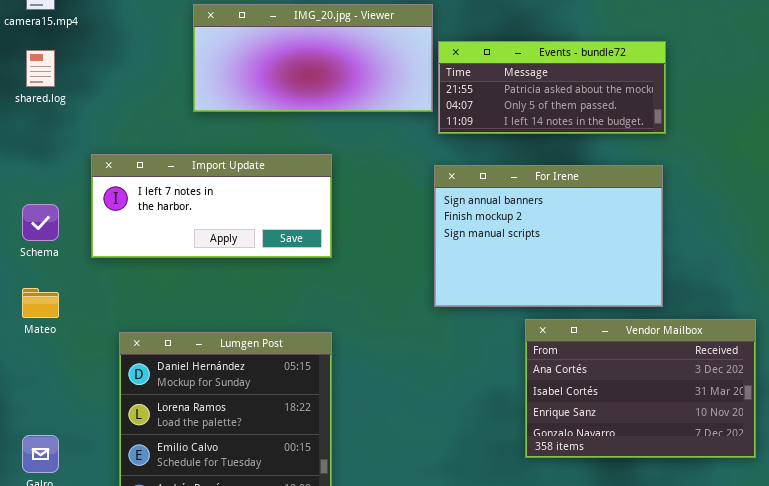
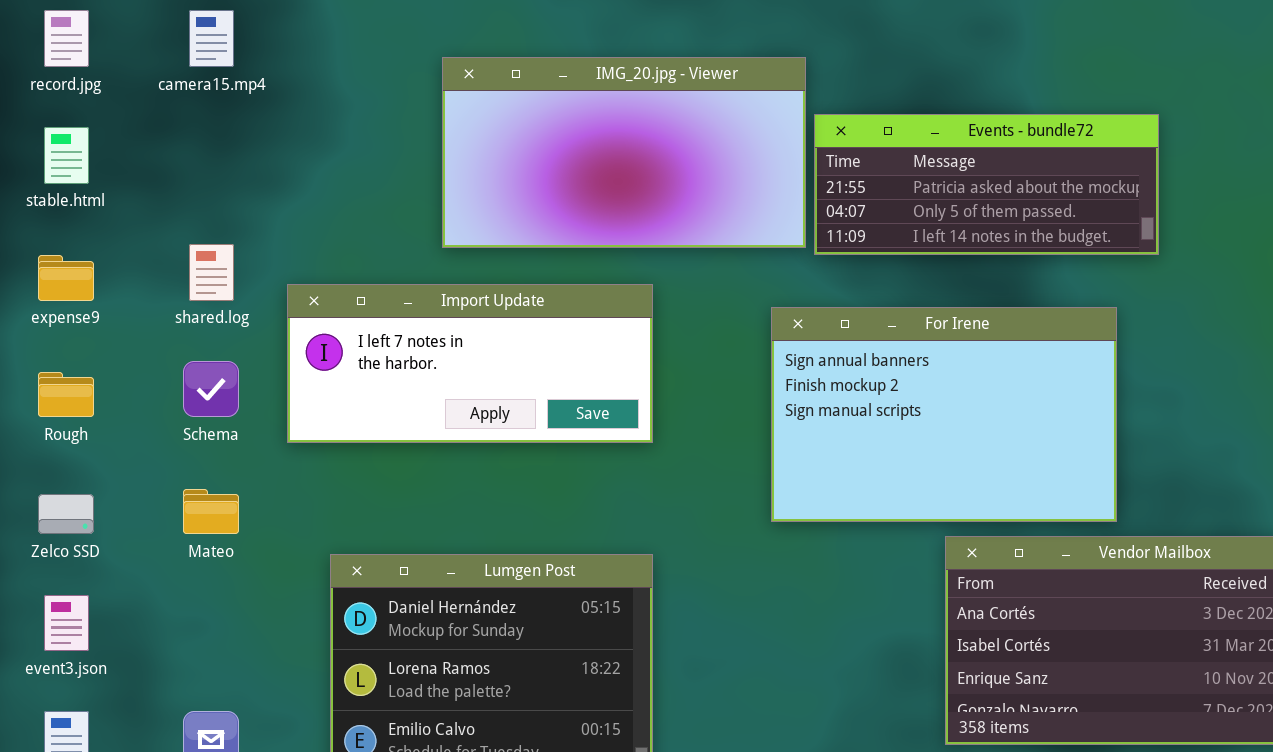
IMG_20.jpg - Viewer: [193,4,433,112] -> [442,57,806,248], resized
shared.log: [26,50,55,87] -> [189,244,234,301], moved
For Irene: [434,165,663,307] -> [771,307,1117,522], moved

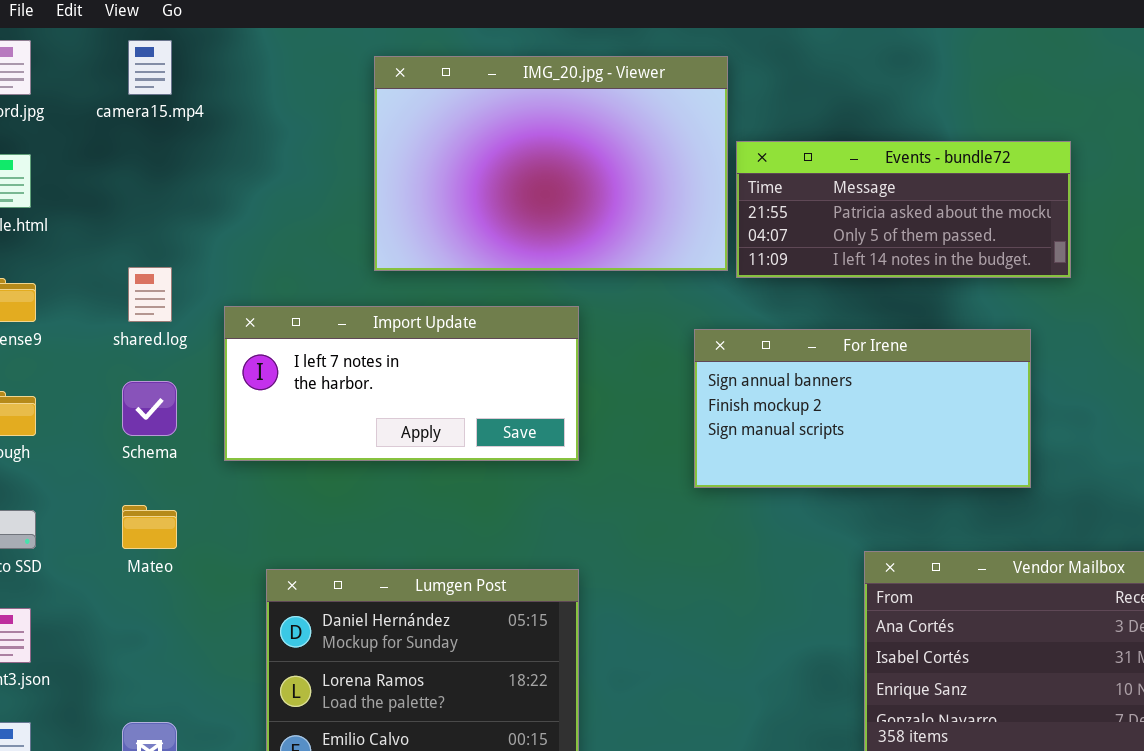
IMG_20.jpg - Viewer: [442,57,806,248] -> [374,56,728,271], resized
For Irene: [771,307,1117,522] -> [694,329,1031,488], resized

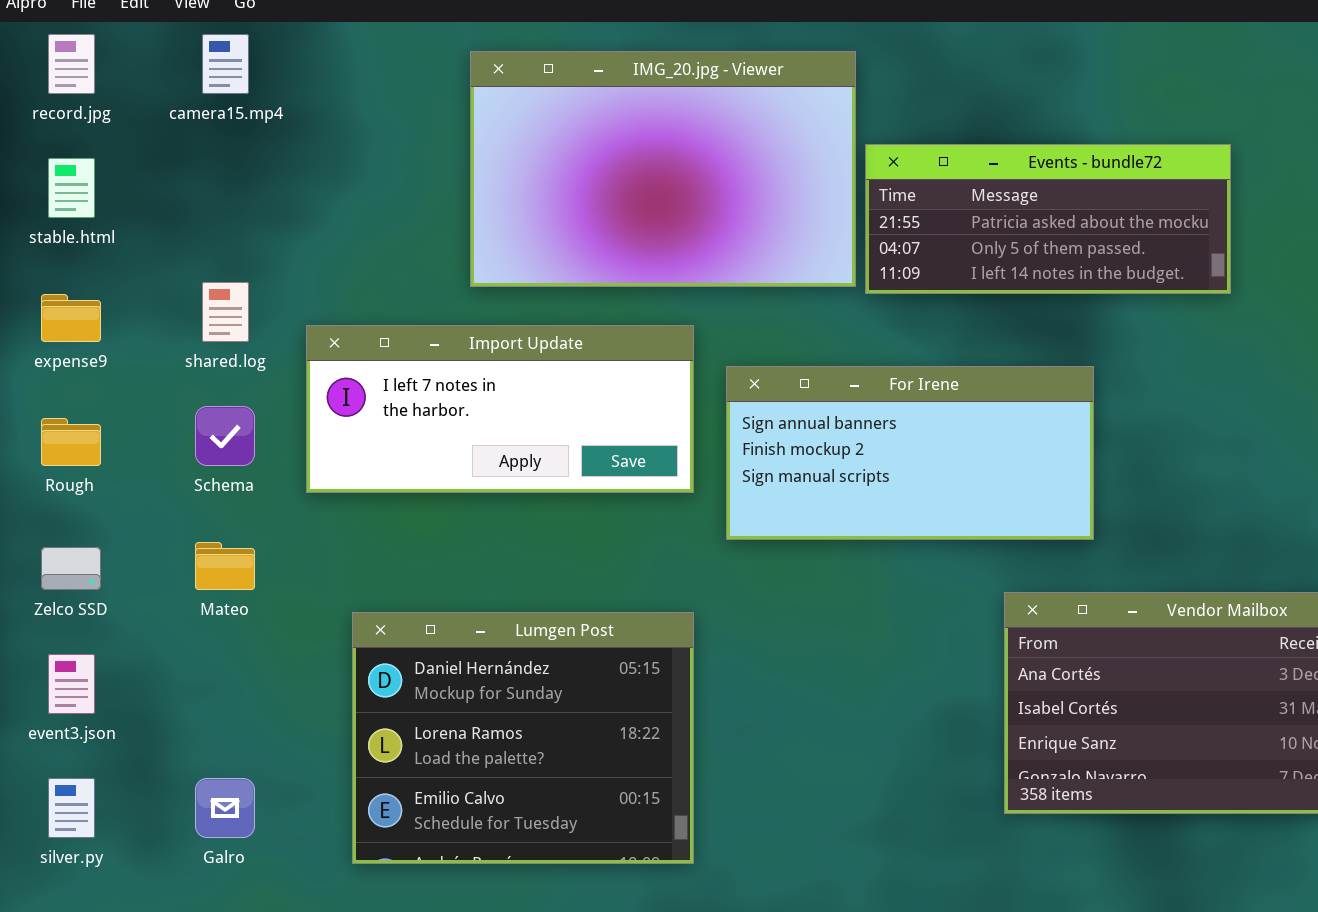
For Irene: [694,329,1031,488] -> [726,366,1094,540], moved

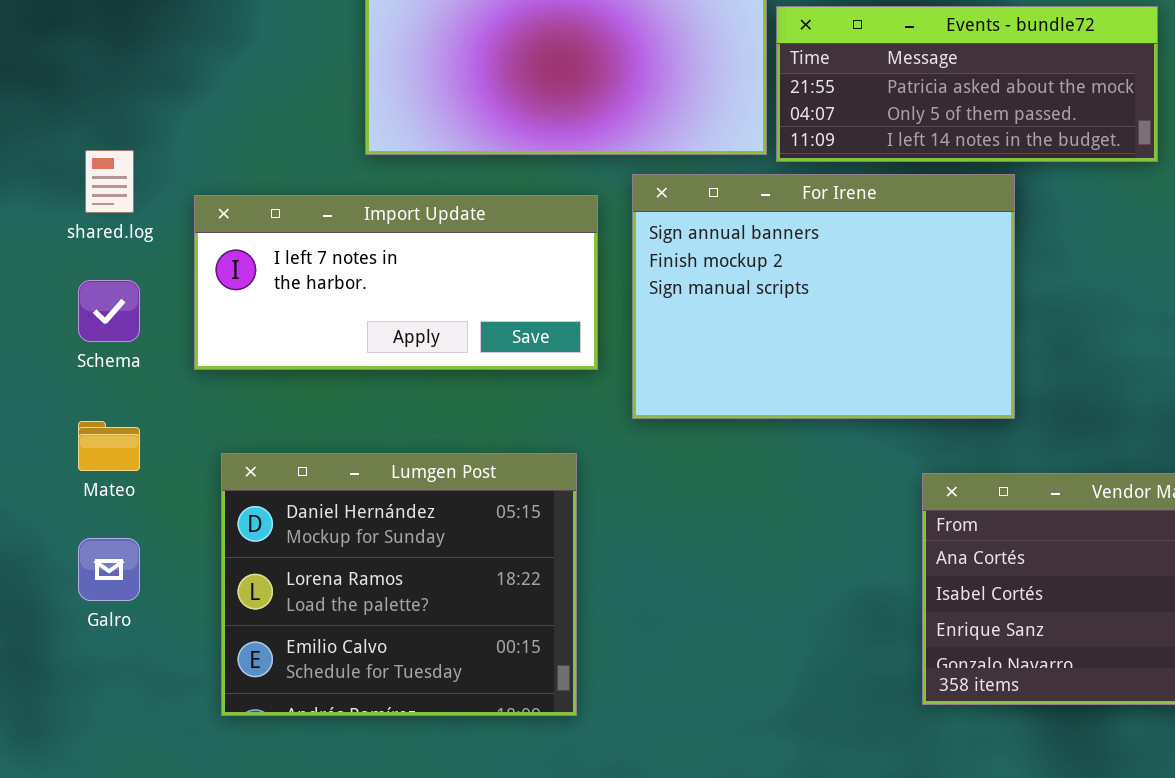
For Irene: [726,366,1094,540] -> [632,174,1015,419], resized
Lumgen Post: [352,612,694,864] -> [221,453,577,716], moved
Galro: [195,778,255,838] -> [78,538,140,601], moved

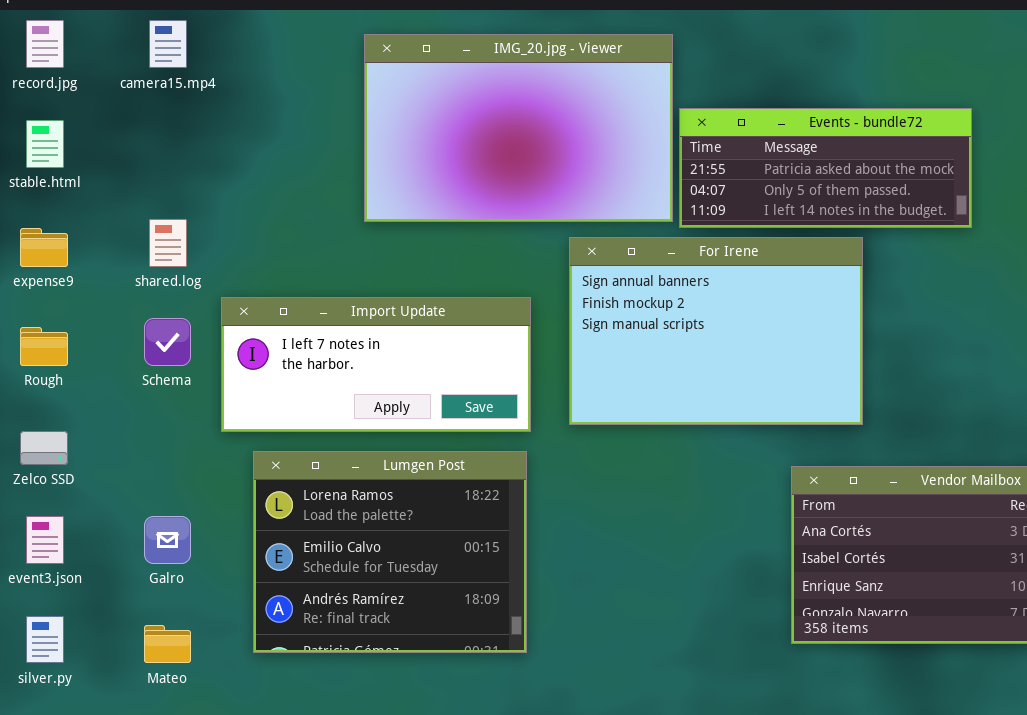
Import Update: [194,195,598,370] -> [221,297,531,432], moved
Mateo: [78,421,140,471] -> [144,625,191,663], moved
Lumgen Post: [221,453,577,716] -> [253,451,527,653], scrolled down 1 row

